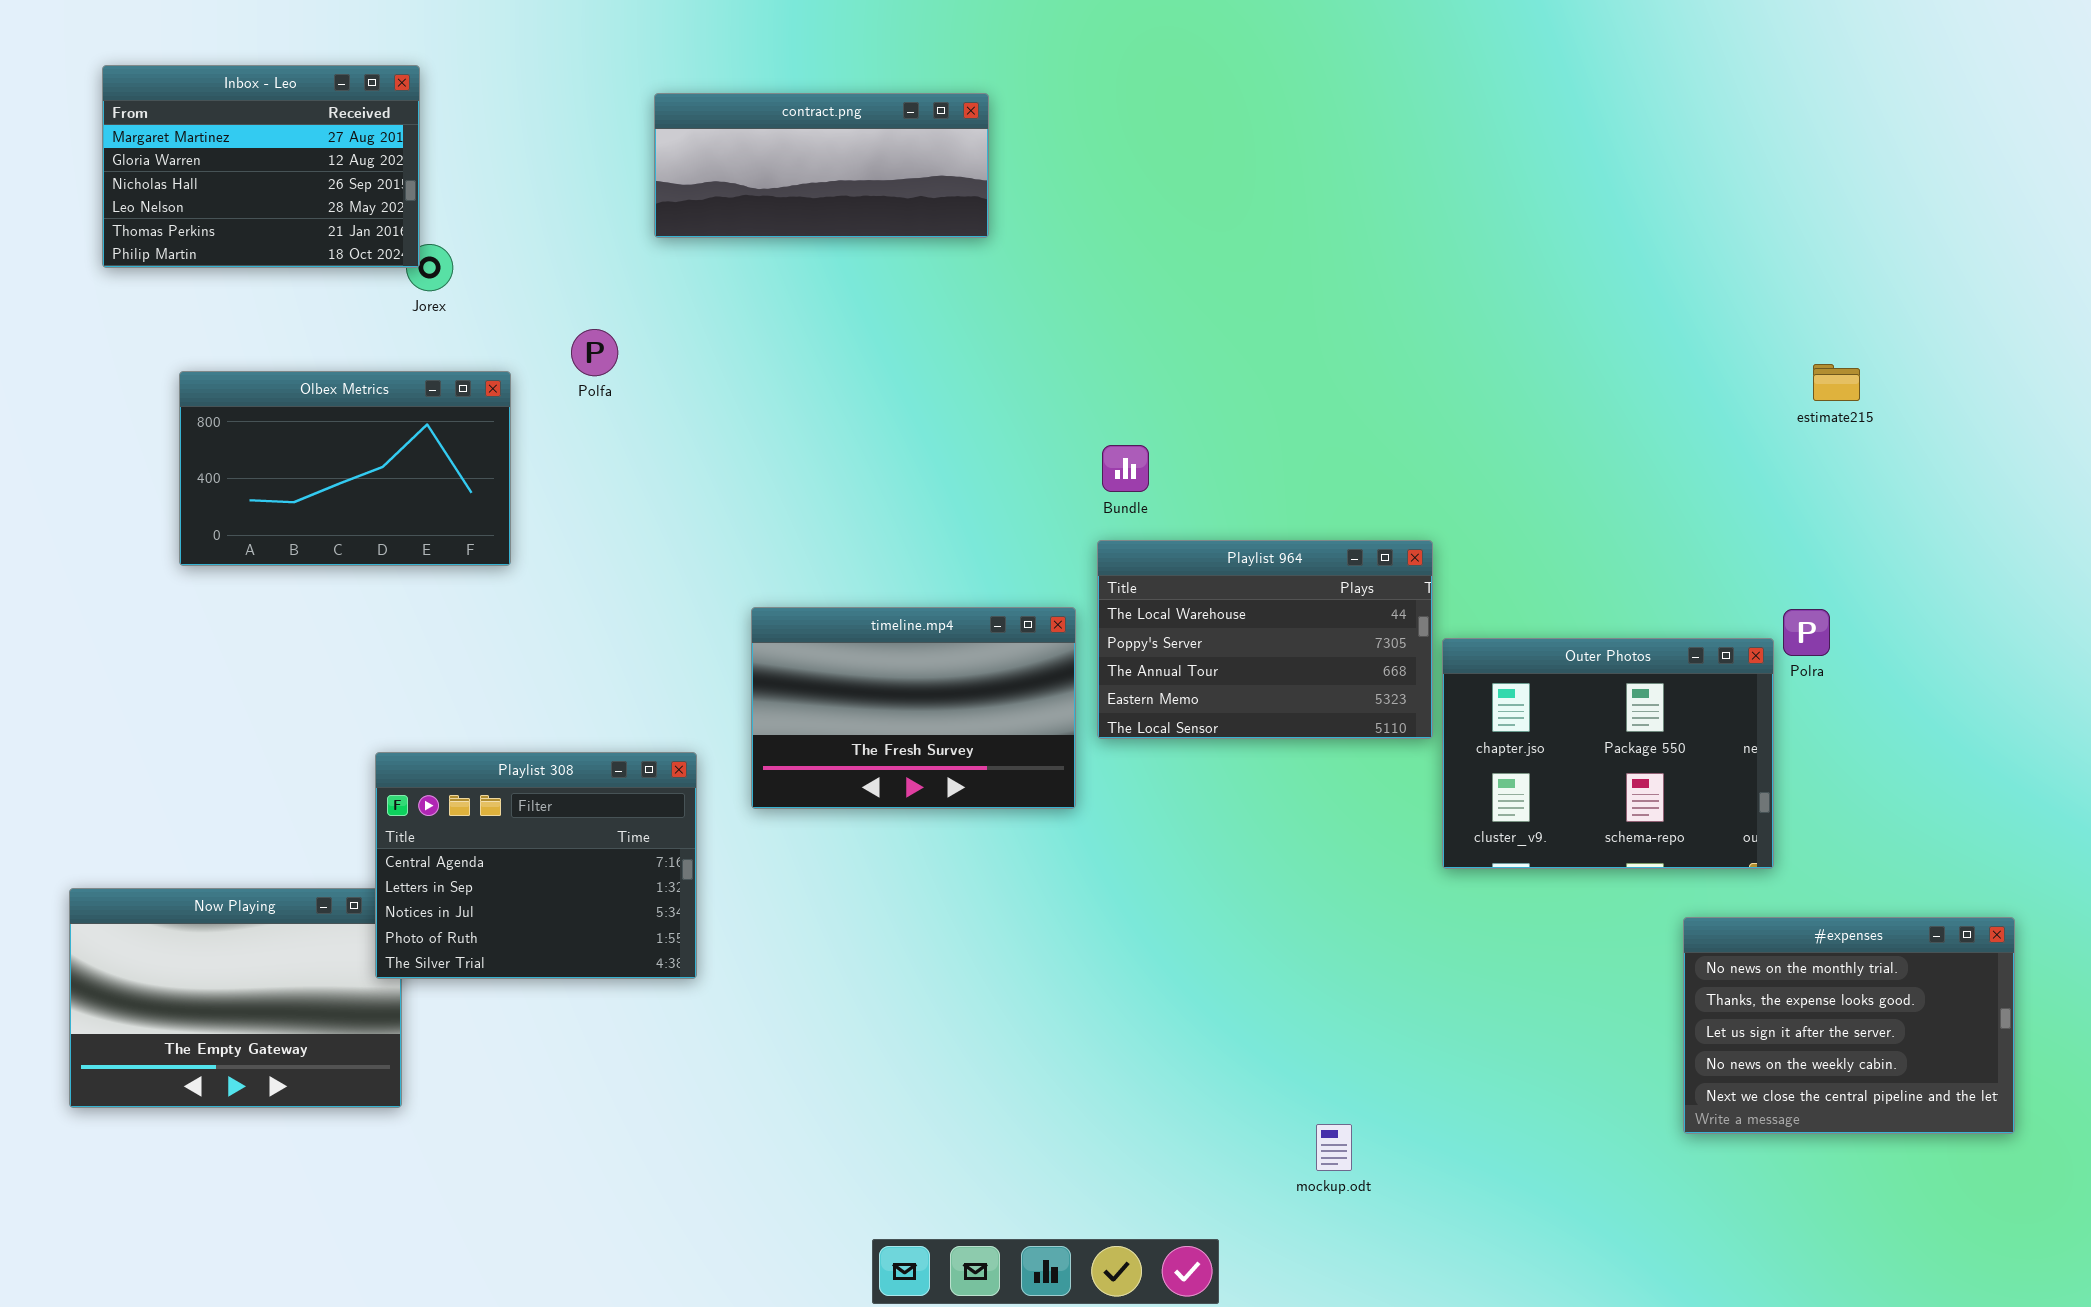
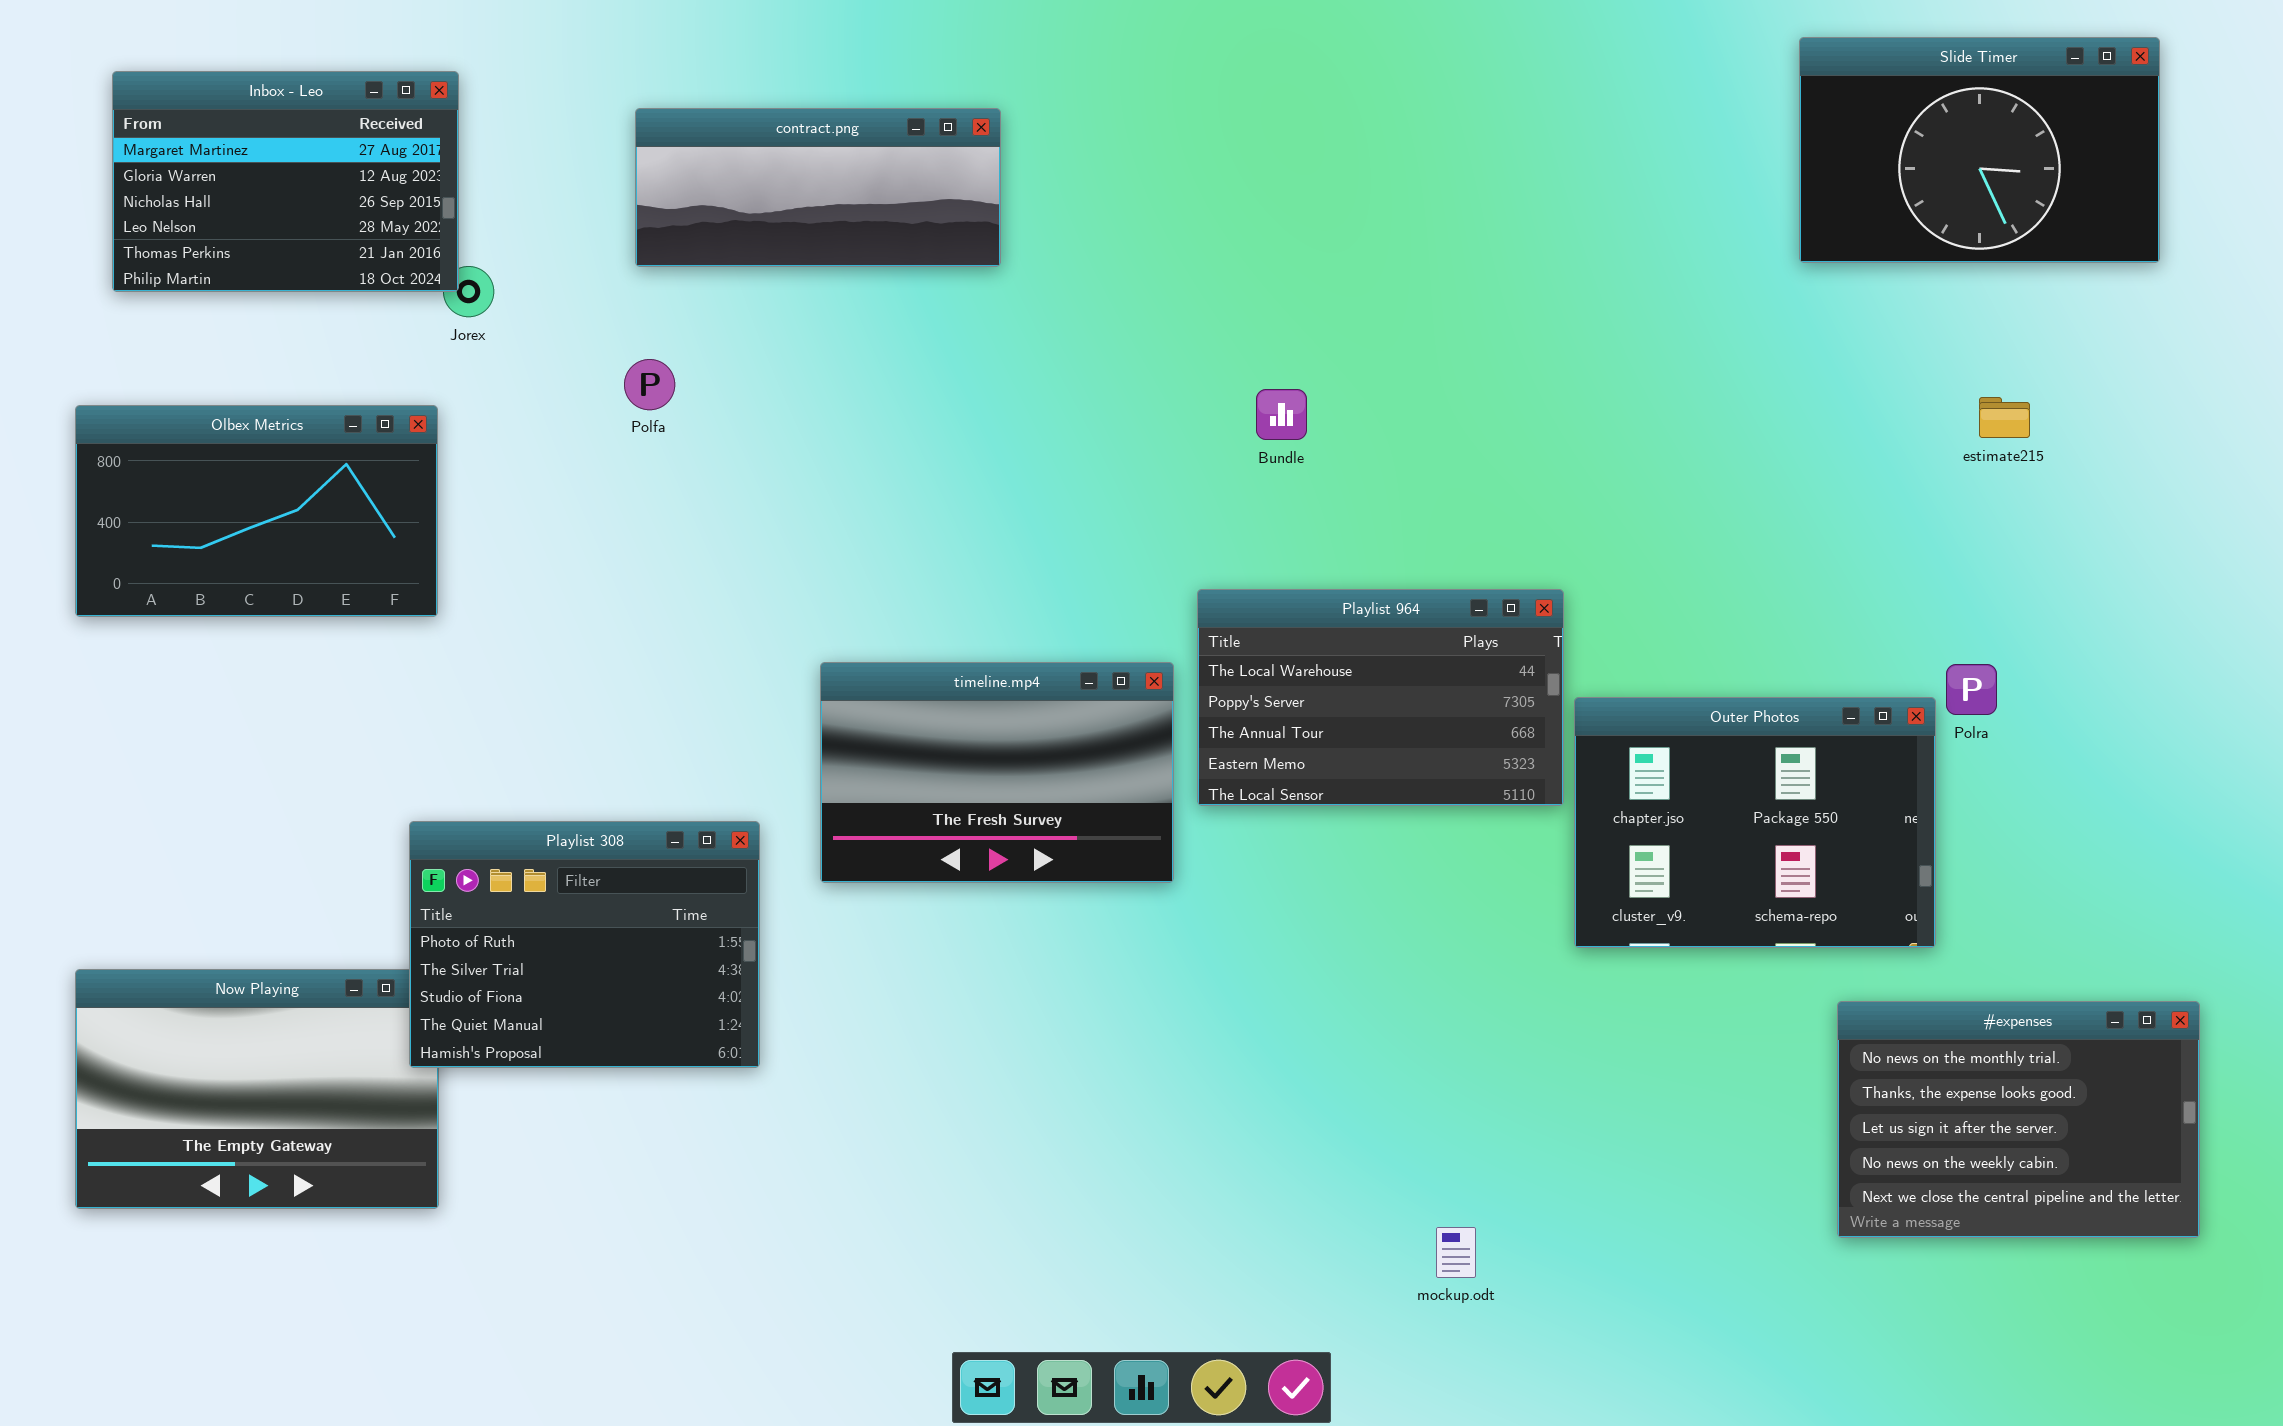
Slide Timer: none -> [1799,37,2160,263], opened
contract.png: [654,93,989,238] -> [635,108,1001,267], moved
Olbex Metrics: [179,371,511,566] -> [75,405,438,617], moved
Bundle: [1102,445,1149,492] -> [1256,389,1307,440], moved
Playlist 308: [375,752,697,979] -> [409,821,760,1068], scrolled down 3 rows

